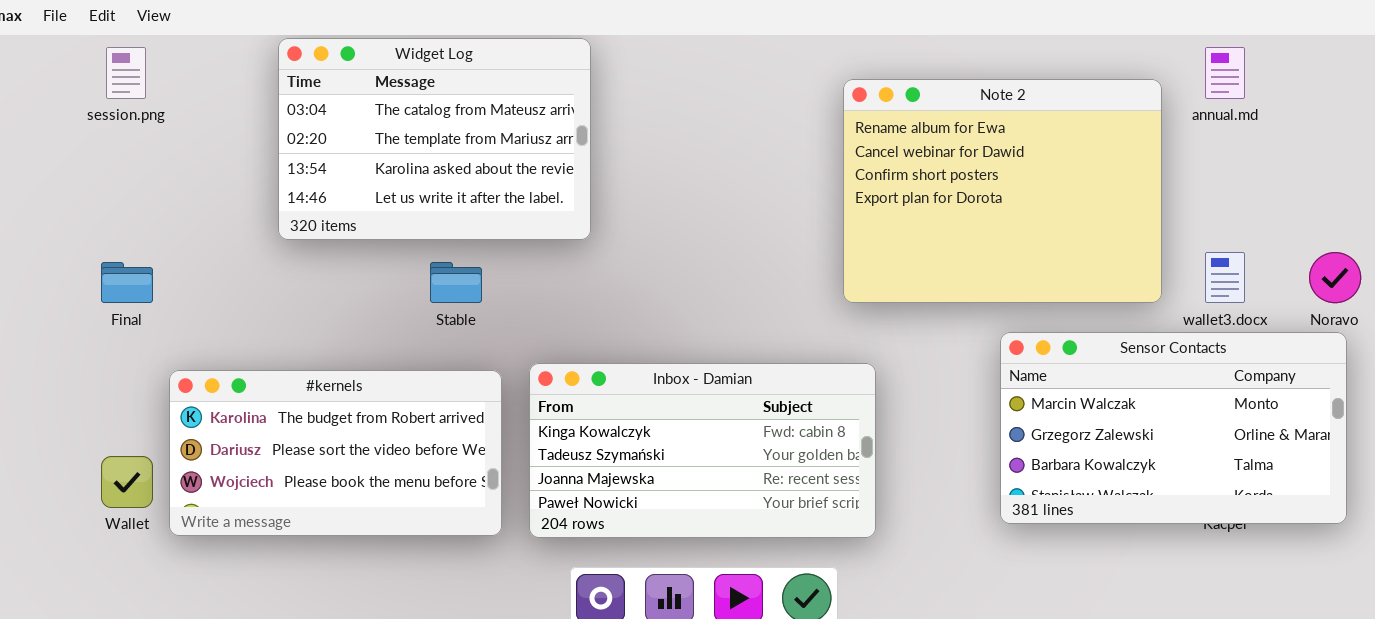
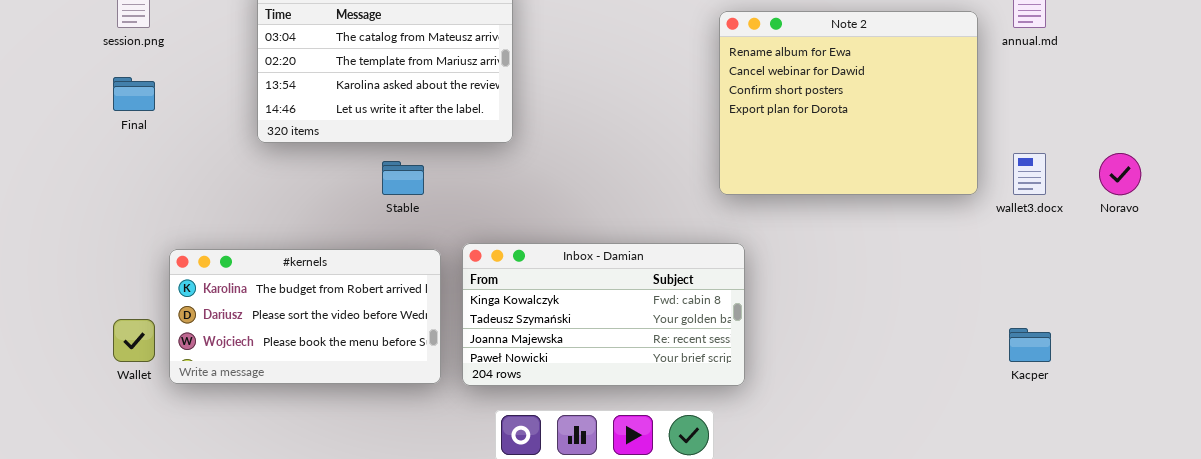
Final: [101,262,153,303] -> [113,77,155,111], moved
Sensor Contacts: [1000,332,1347,524] -> none, closed

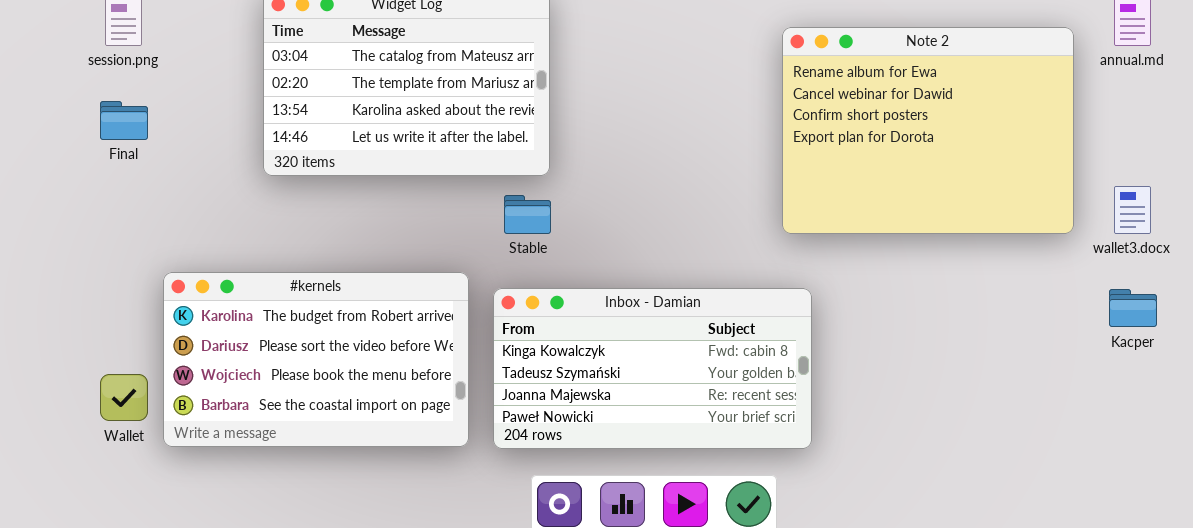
Stable: [382,161,424,195] -> [504,195,551,234], moved
#kernels: [169,249,441,384] -> [163,272,469,447], resized
Kacper: [1009,328,1051,362] -> [1109,289,1157,327], moved

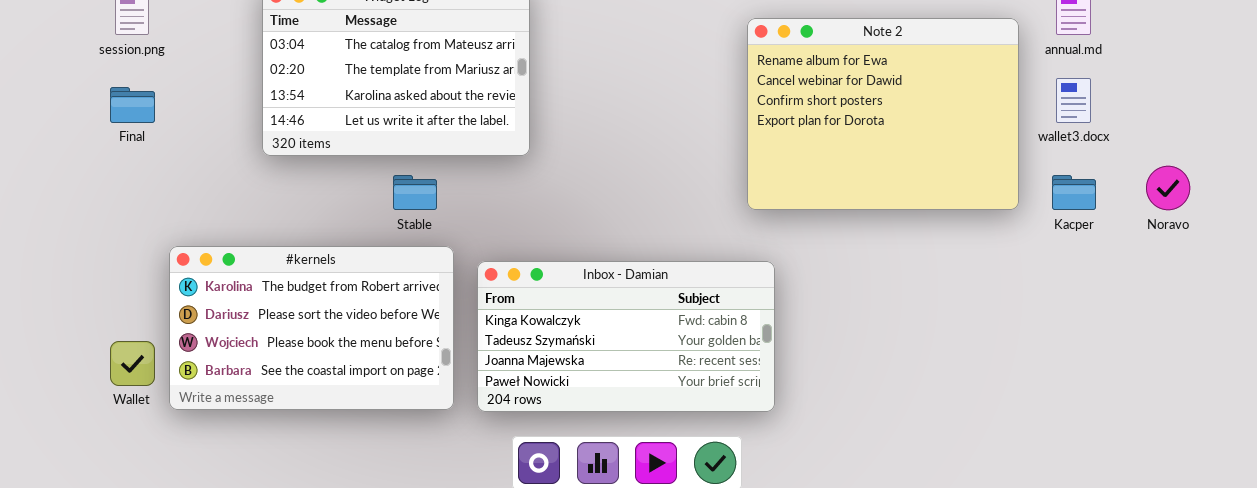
wallet3.docx: [1114,186,1151,234] -> [1056,78,1091,123], moved
Stable: [504,195,551,234] -> [393,175,437,210], moved
Kacper: [1109,289,1157,327] -> [1052,175,1096,210], moved

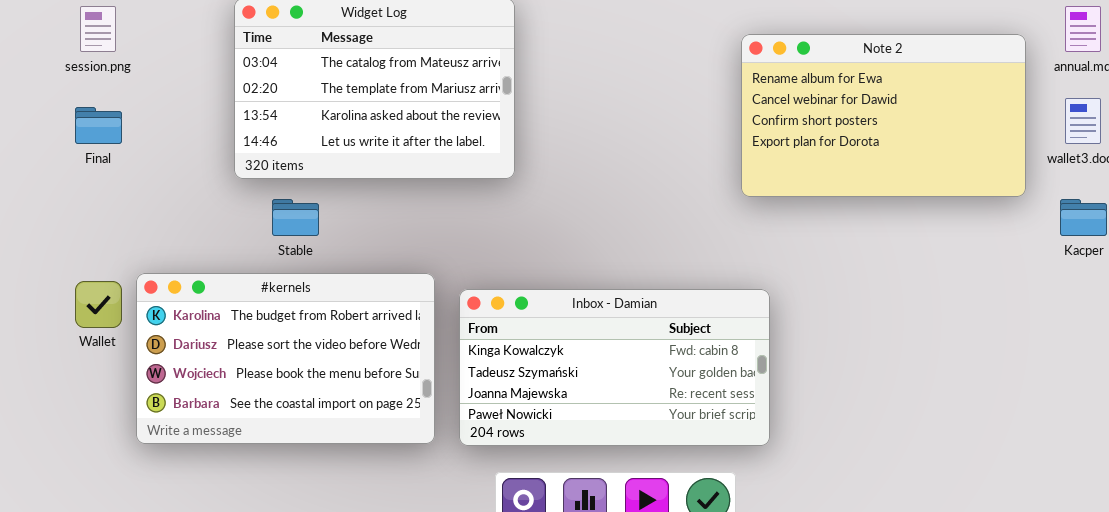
Note 2: [747,18,1019,210] -> [741,34,1026,197], resized
Stable: [393,175,437,210] -> [272,199,319,236], moved
Wallet: [110,341,155,386] -> [75,281,122,328], moved

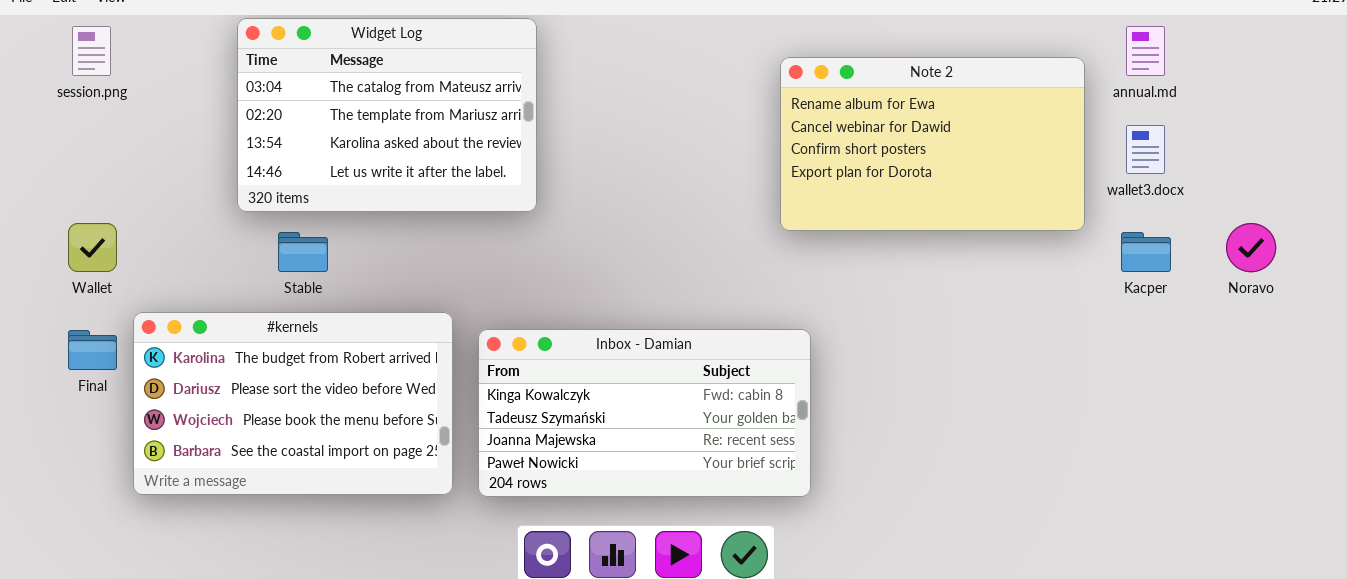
Final: [75,107,122,144] -> [68,330,117,370], moved
Wallet: [75,281,122,328] -> [68,223,117,272], moved

